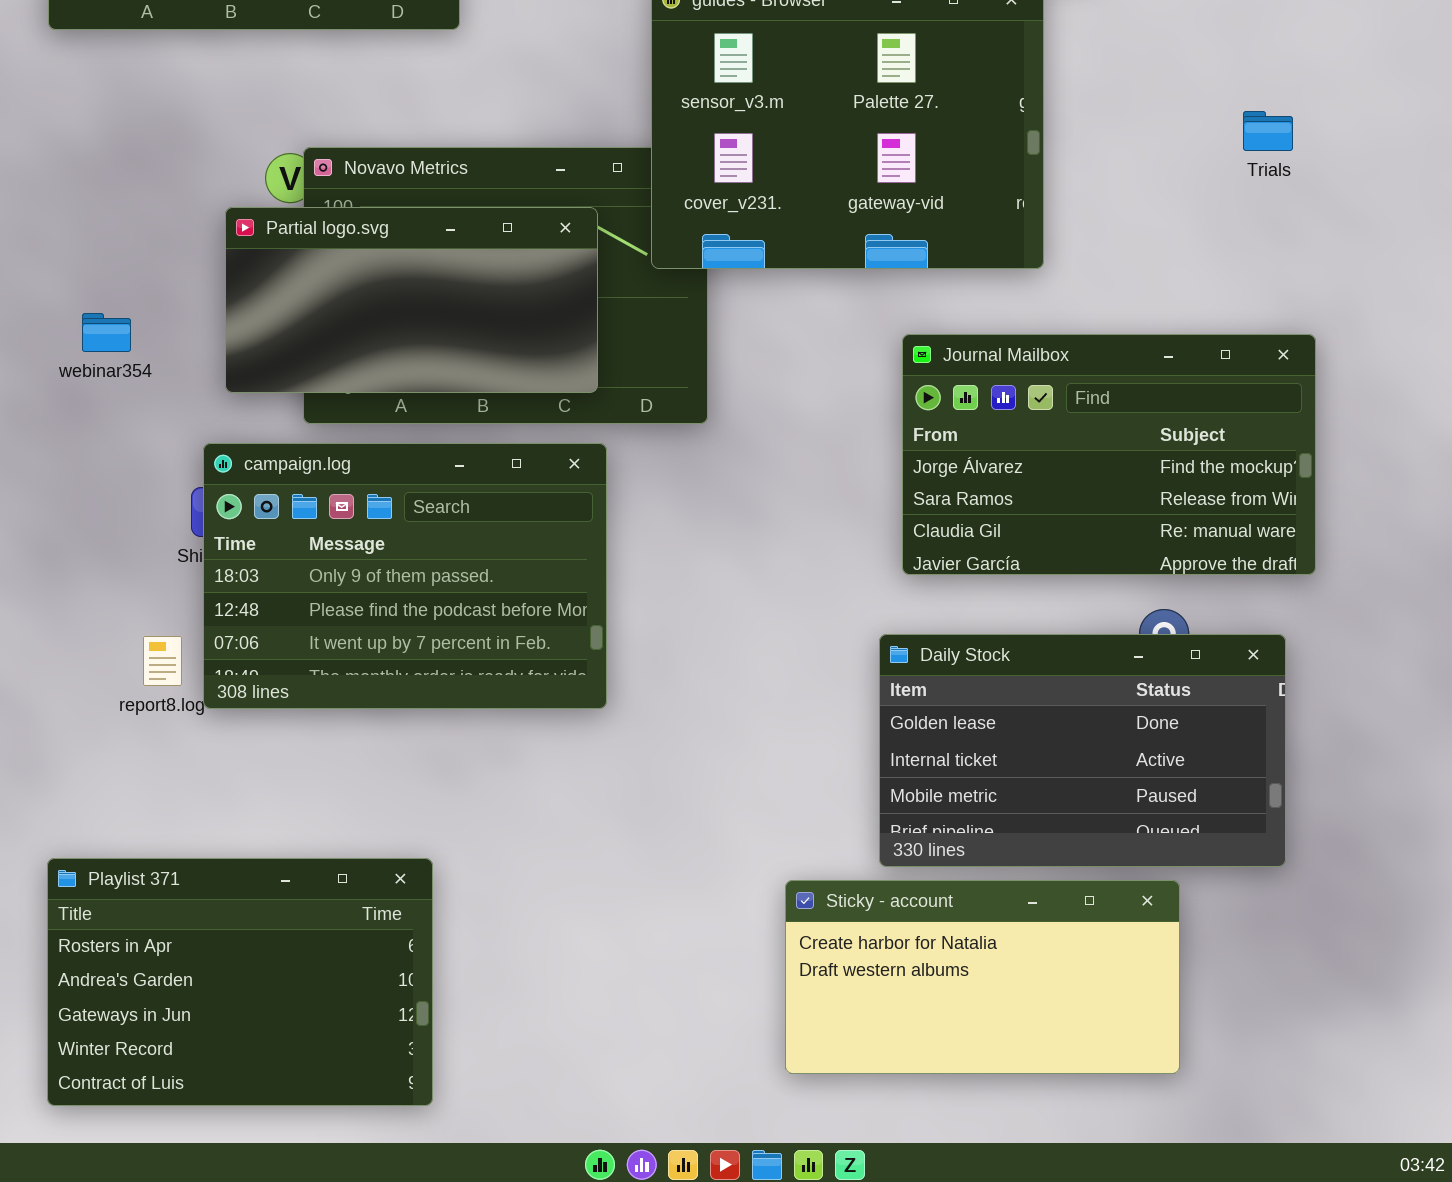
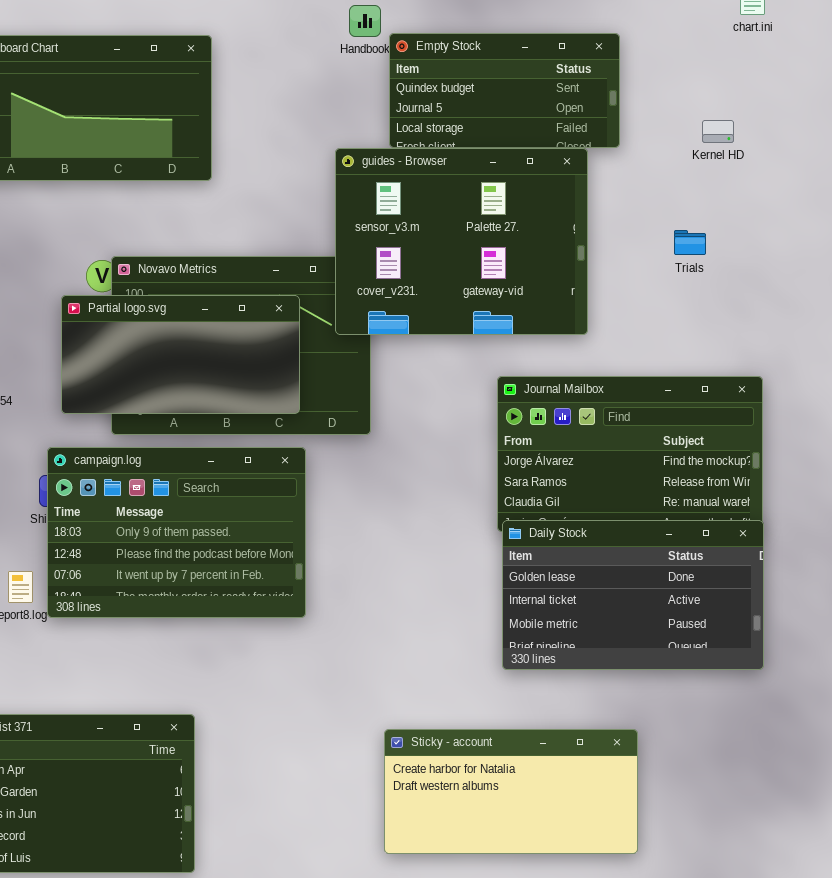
Trials: [1243,111,1293,151] -> [674,230,706,255], moved
Daily Stock: [879,634,1286,867] -> [502,520,764,670], moved
Sticky - account: [785,880,1180,1074] -> [384,729,638,854], moved

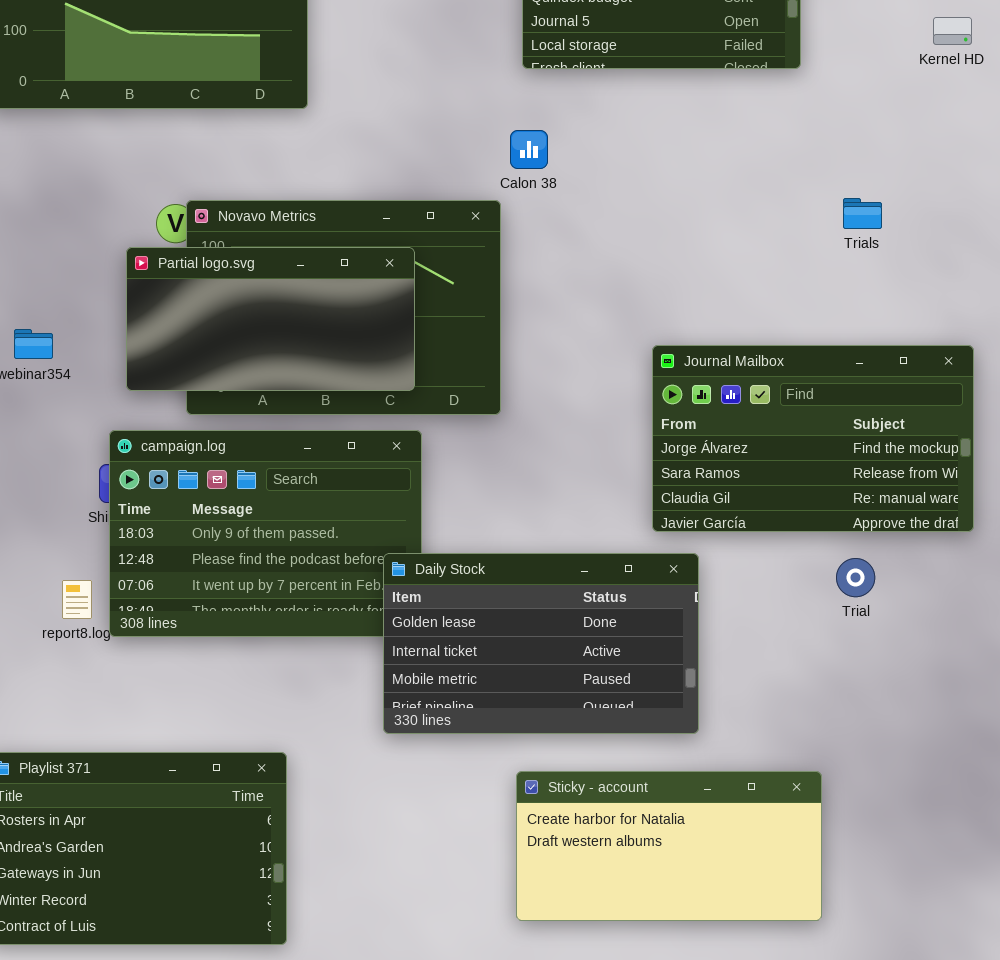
Kernel HD: [702,120,734,143] -> [933,17,972,45], moved
guides - Browser: [335,148,588,335] -> none, closed
Trials: [674,230,706,255] -> [843,198,882,229], moved
Daily Stock: [502,520,764,670] -> [383,553,699,734], moved

